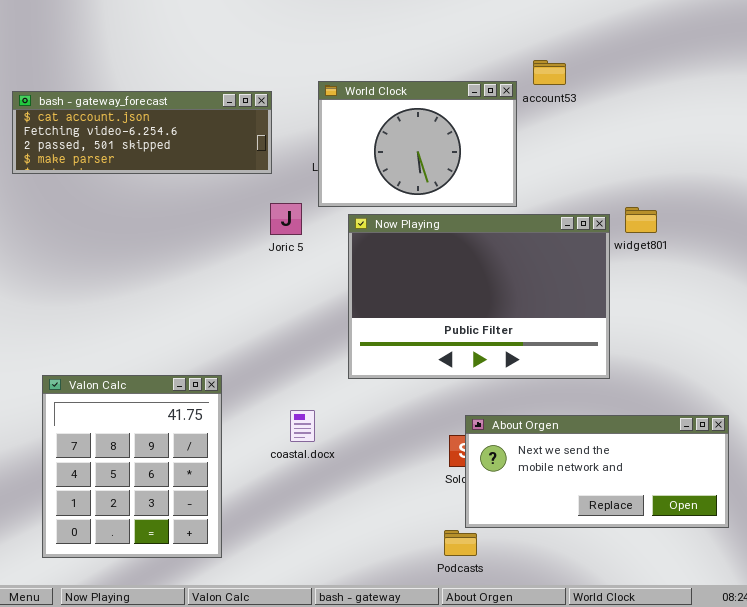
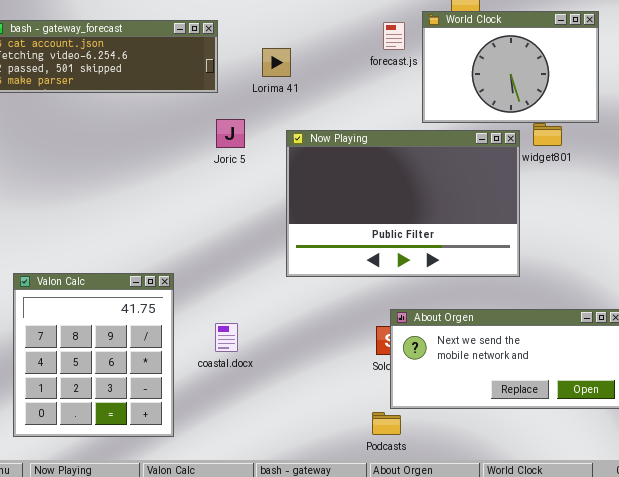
World Clock: [318,81,517,207] -> [422,11,599,123], moved
coastal.docx: [290,410,315,442] -> [215,323,238,352], moved

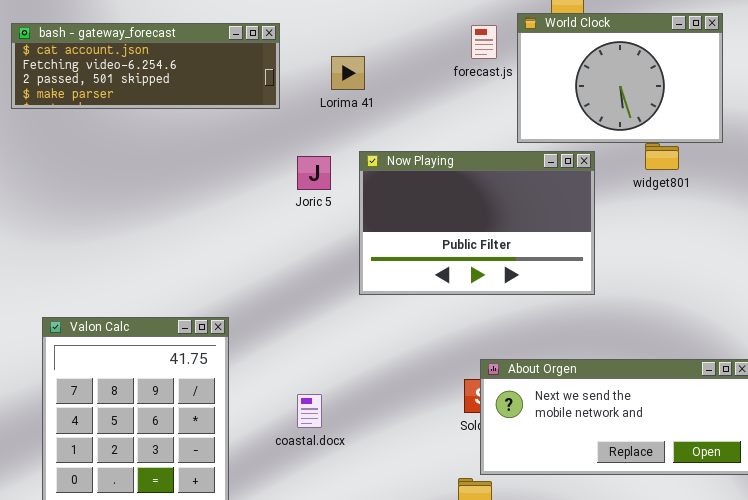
Joric 5: [216,119,245,148] -> [297,156,331,190], moved
Now Playing: [286,130,520,277] -> [359,151,595,295], resized
coastal.docx: [215,323,238,352] -> [297,394,322,428], moved

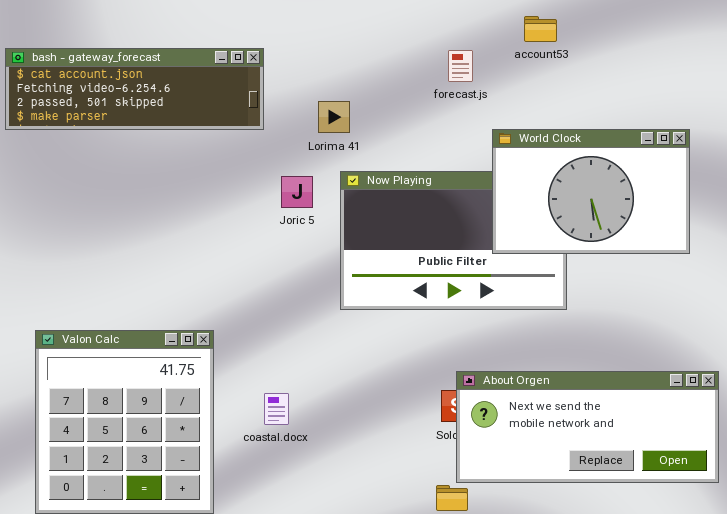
World Clock: [517,13,723,143] -> [492,129,690,254], moved
Lorima 41: [331,56,365,90] -> [318,101,350,133], moved
coastal.docx: [297,394,322,428] -> [264,393,289,425], moved

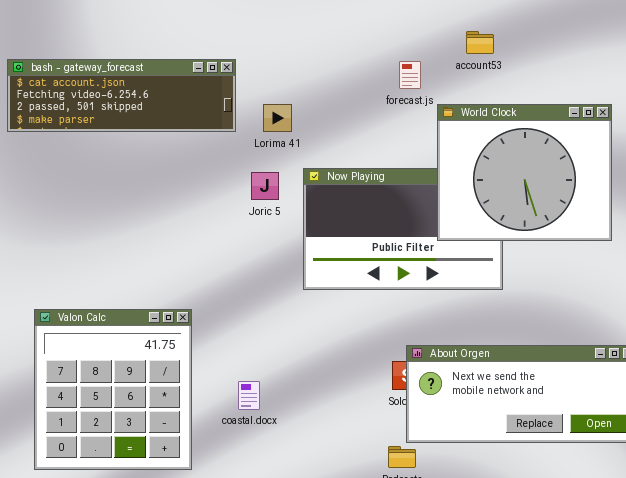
Lorima 41: [318,101,350,133] -> [263,104,292,132], moved
World Clock: [492,129,690,254] -> [437,104,612,241], resized
coastal.docx: [264,393,289,425] -> [238,381,260,410], moved

